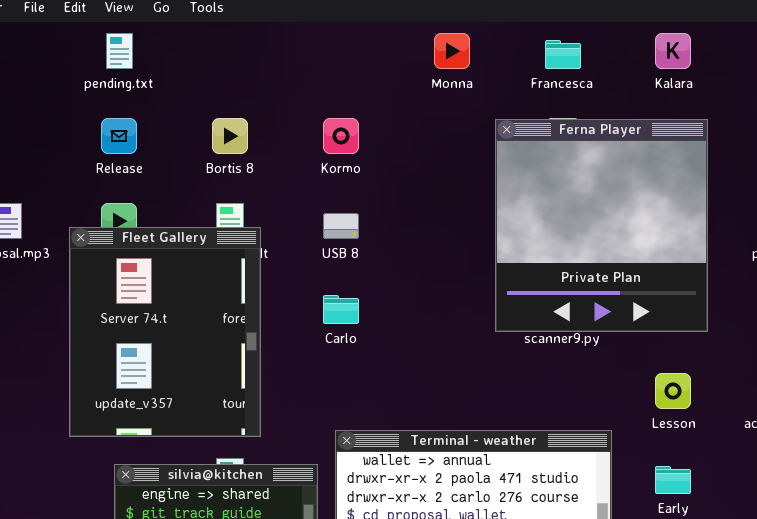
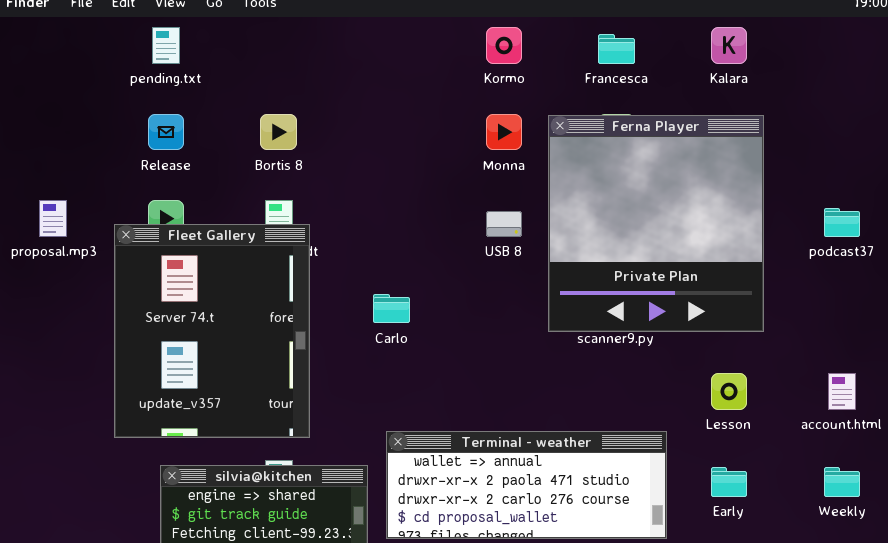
Monna: [434,33,470,69] -> [486,114,522,150], moved
Kormo: [323,118,359,154] -> [486,27,522,64], moved
USB 8: [323,213,359,239] -> [486,211,522,237], moved

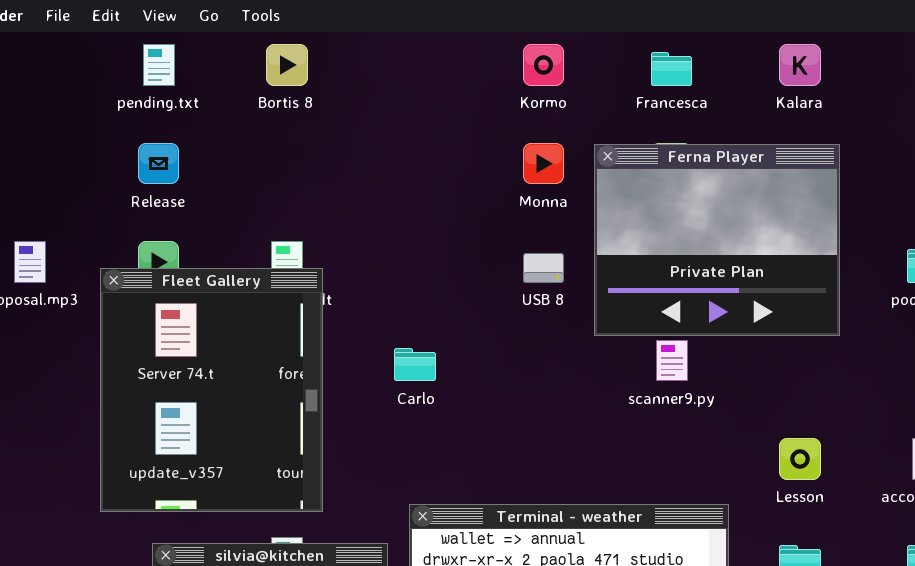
Bortis 8: [260,114,297,150] -> [266,44,308,86], moved
Ferna Player: [548,115,764,332] -> [594,144,840,336], resized

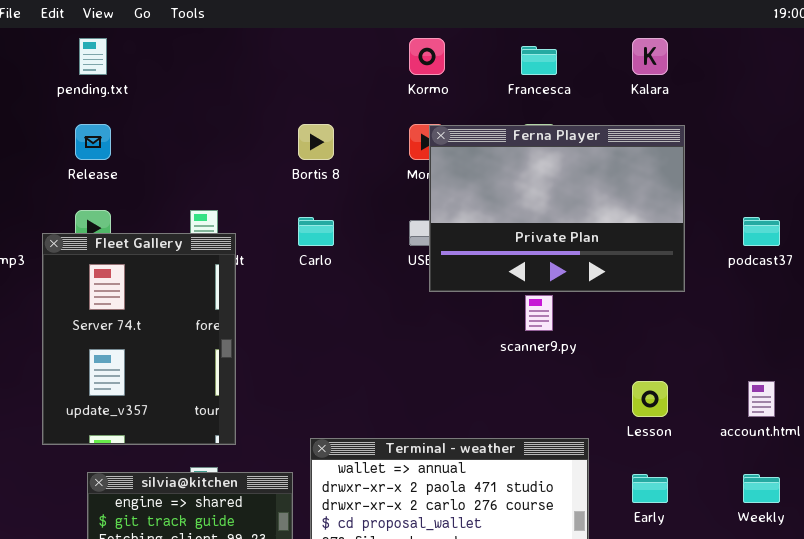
Bortis 8: [266,44,308,86] -> [298,124,334,160], moved
Ferna Player: [594,144,840,336] -> [429,125,685,292], resized
Carlo: [394,348,436,381] -> [298,217,334,246], moved

